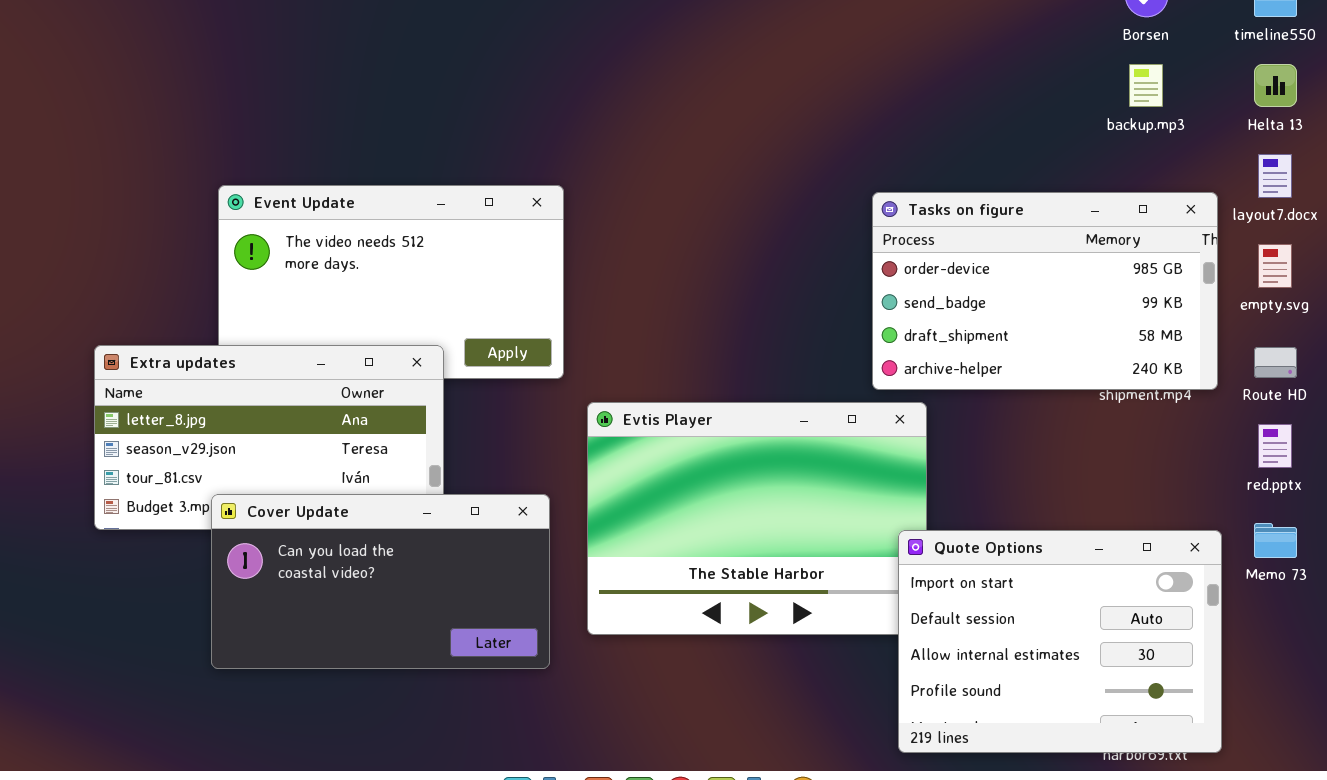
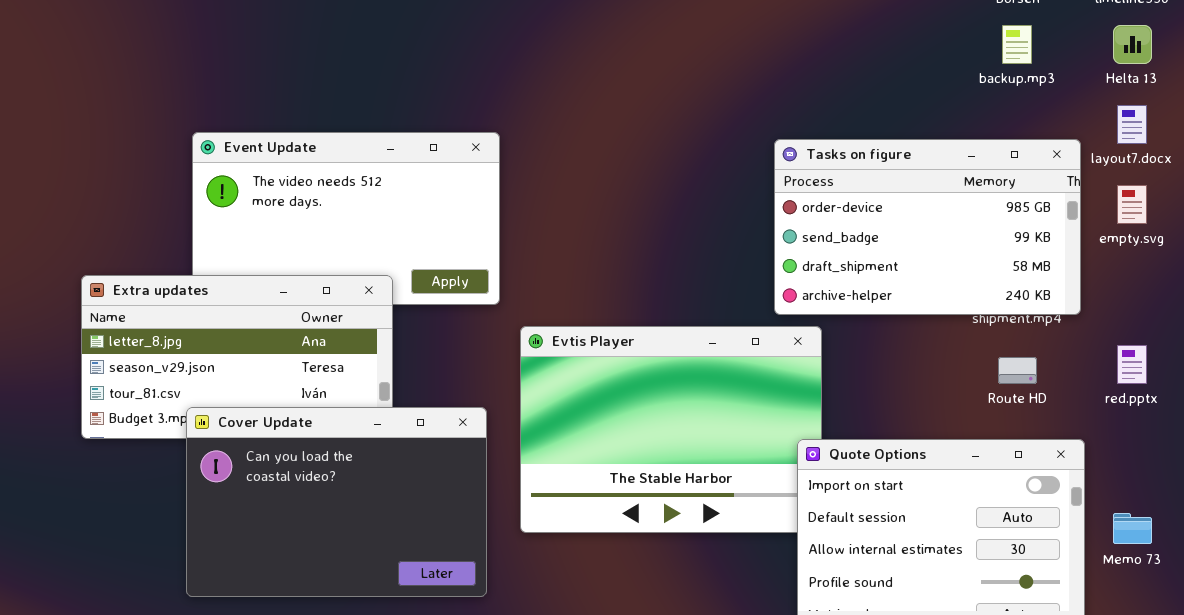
Route HD: [1254,347,1297,378] -> [998,357,1037,384], moved
Cover Update: [211,494,550,669] -> [186,407,487,597], resized
Memo 73: [1254,523,1297,558] -> [1113,513,1152,544], moved

